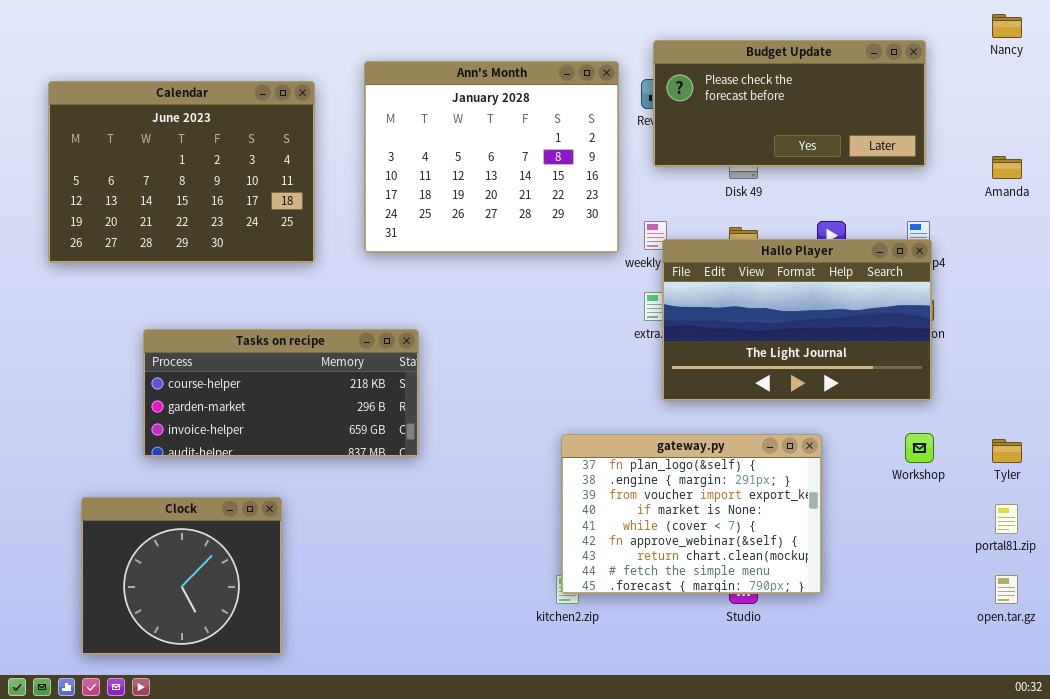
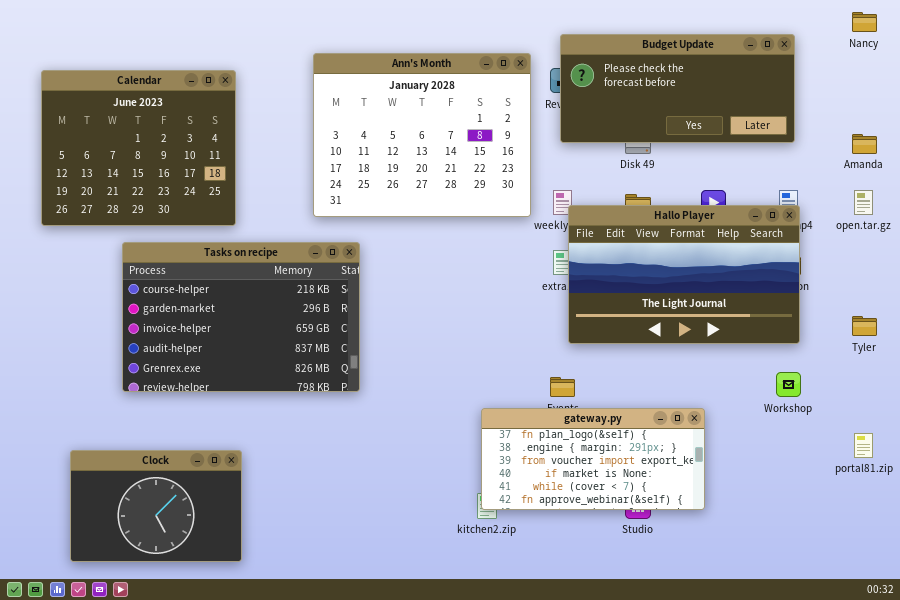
Calendar: [48,81,315,263] -> [41,70,236,226], resized
Tasks on recipe: [143,329,419,457] -> [122,242,360,392], resized
gateway.py: [561,434,822,594] -> [481,408,705,510], resized
Tyler: [992,439,1022,463] -> [852,316,877,336], moved
Clock: [81,497,282,655] -> [70,450,242,562], resized
open.tar.gz: [995,575,1018,604] -> [854,190,873,215], moved

